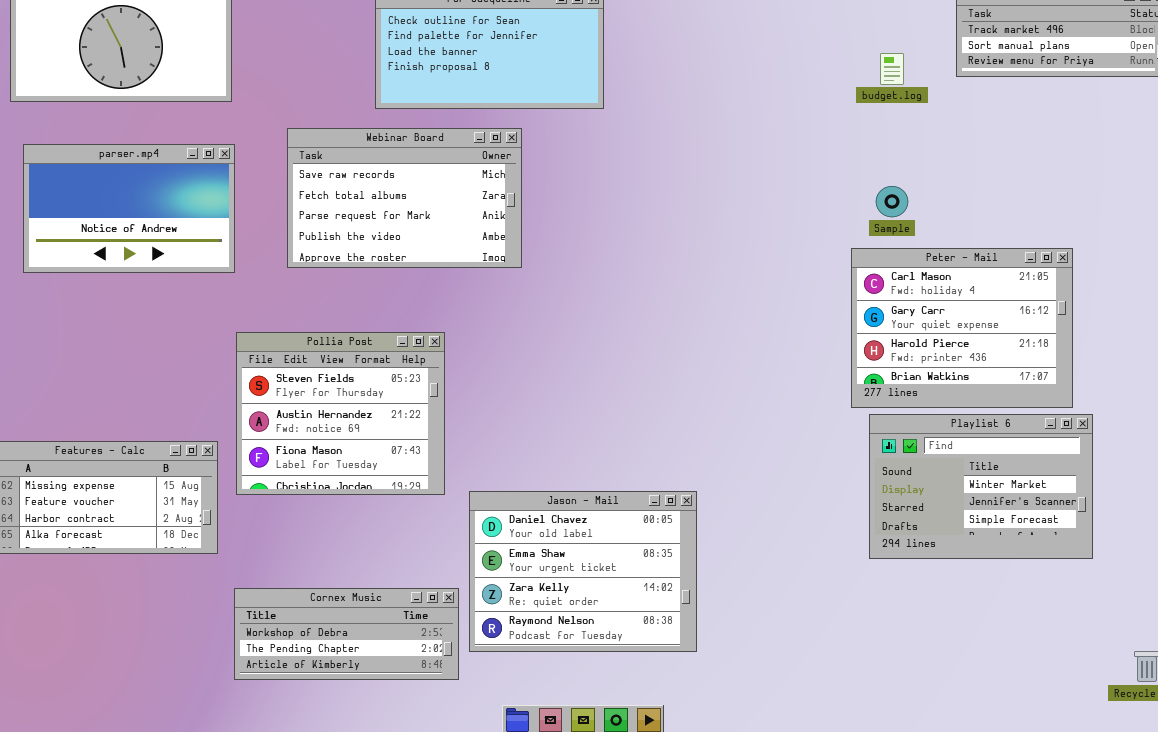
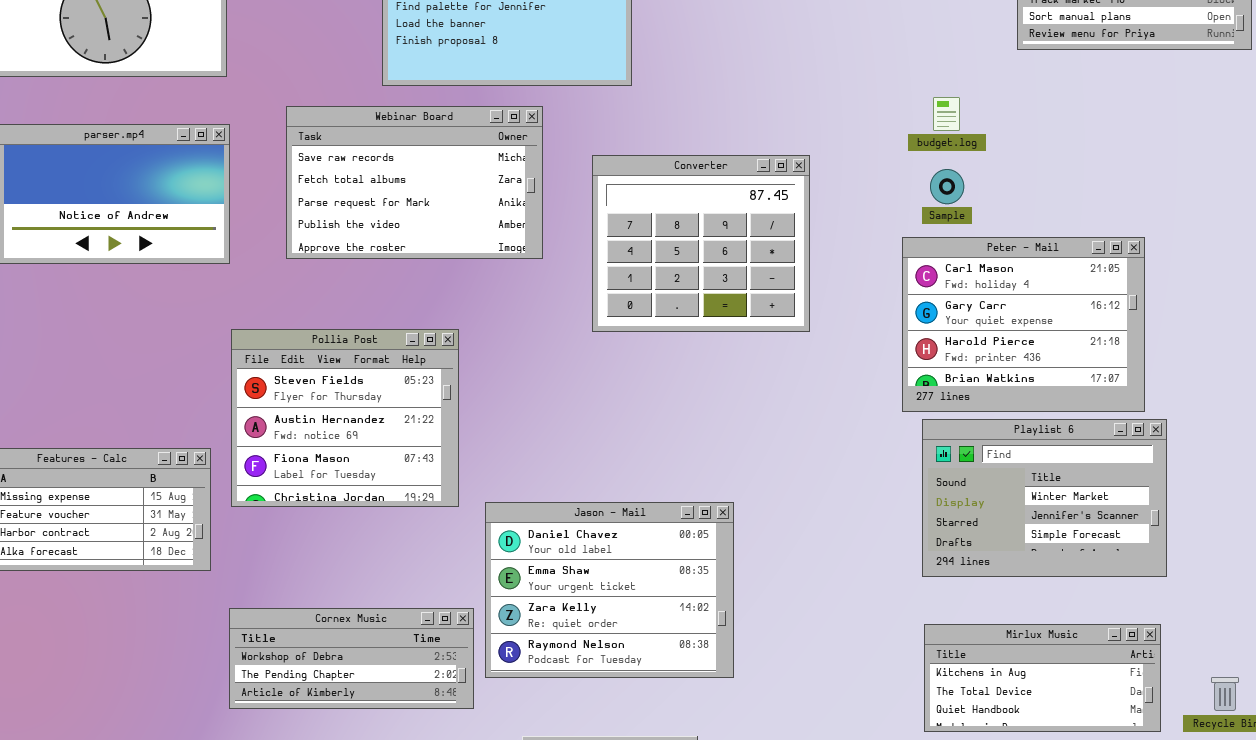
budget.log: [880,53,904,85] -> [933,97,960,131], moved
Converter: none -> [592,155,810,332], opened
Mirlux Music: none -> [924,624,1161,732], opened

